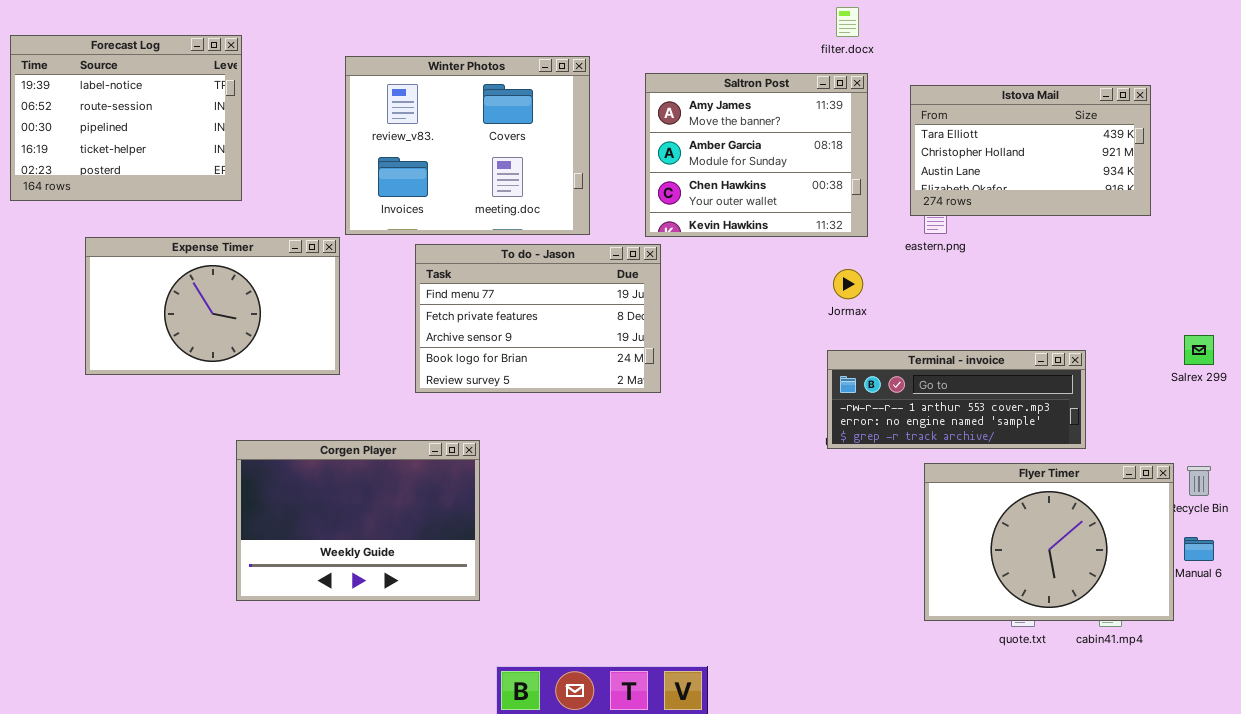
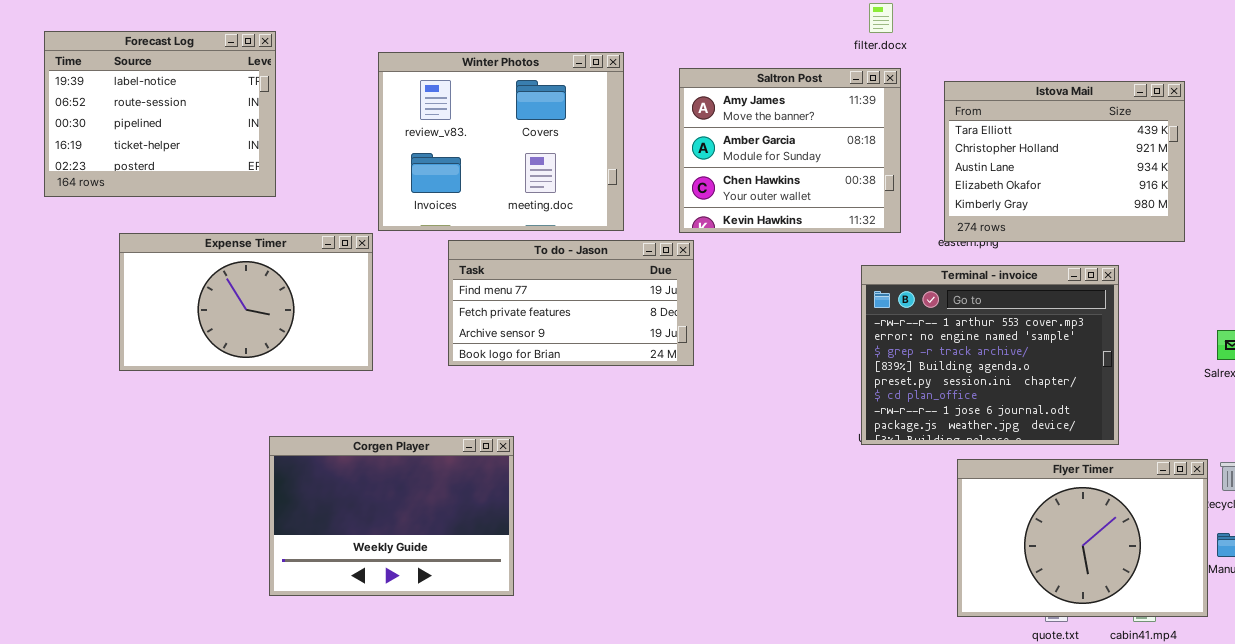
Istova Mail: [910,85,1151,216] -> [944,81,1185,242], resized
To do - Jason: [415,244,661,393] -> [448,240,694,366], resized
Terminal - invoice: [827,350,1086,449] -> [861,265,1119,445], resized

